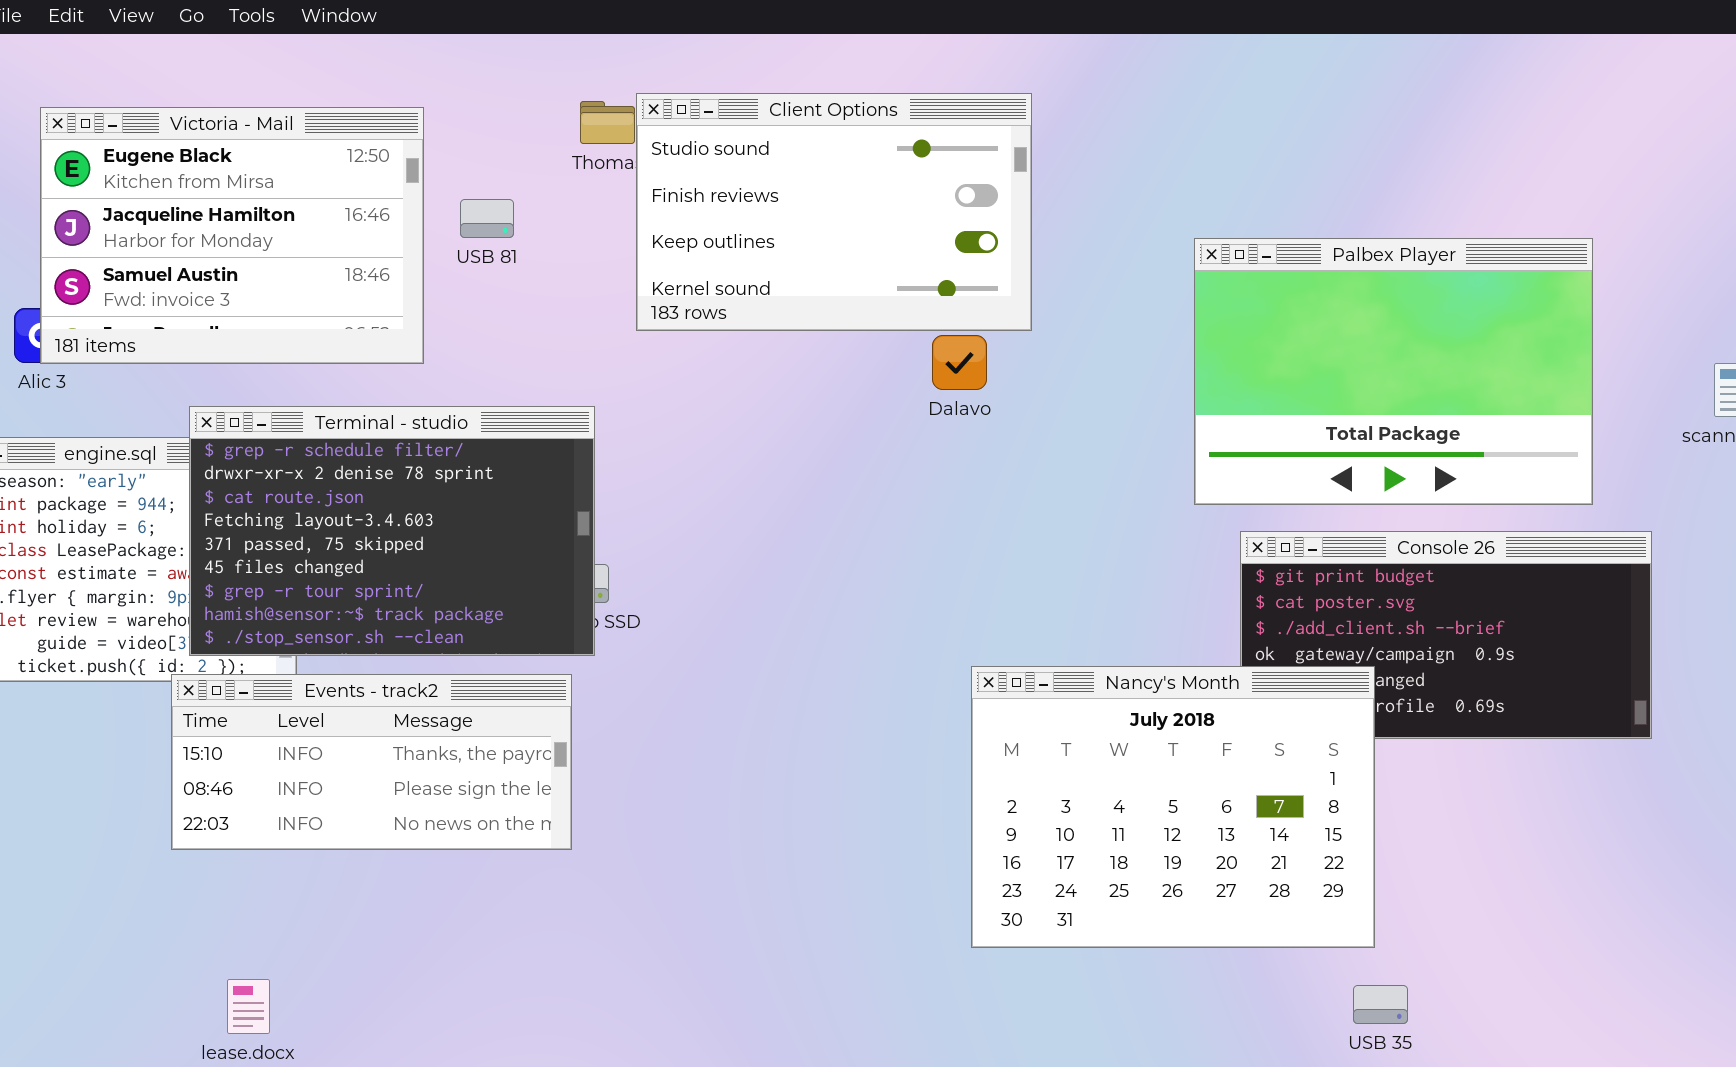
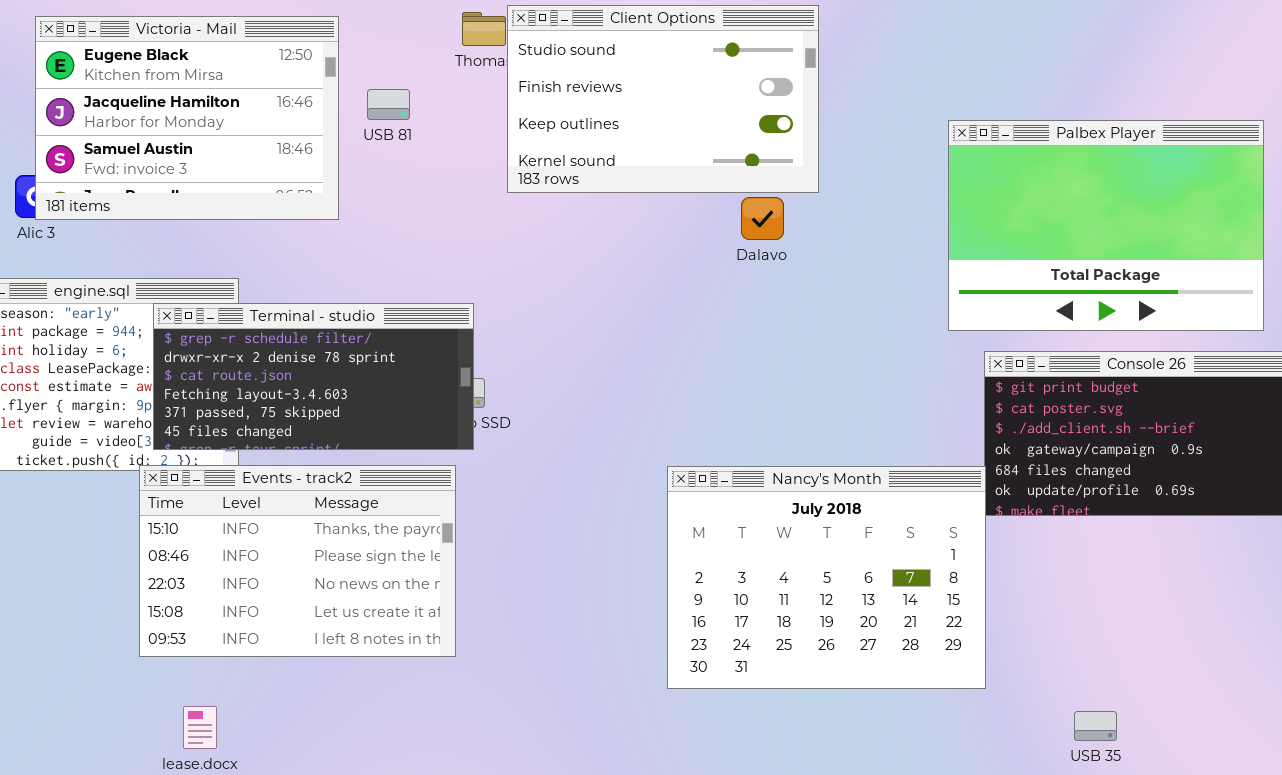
Terminal - studio: [189,406,595,656] -> [153,303,474,450], resized
Nancy's Month: [971,666,1375,948] -> [667,466,986,689], moved
Events - track2: [171,674,572,850] -> [139,465,456,657], resized

